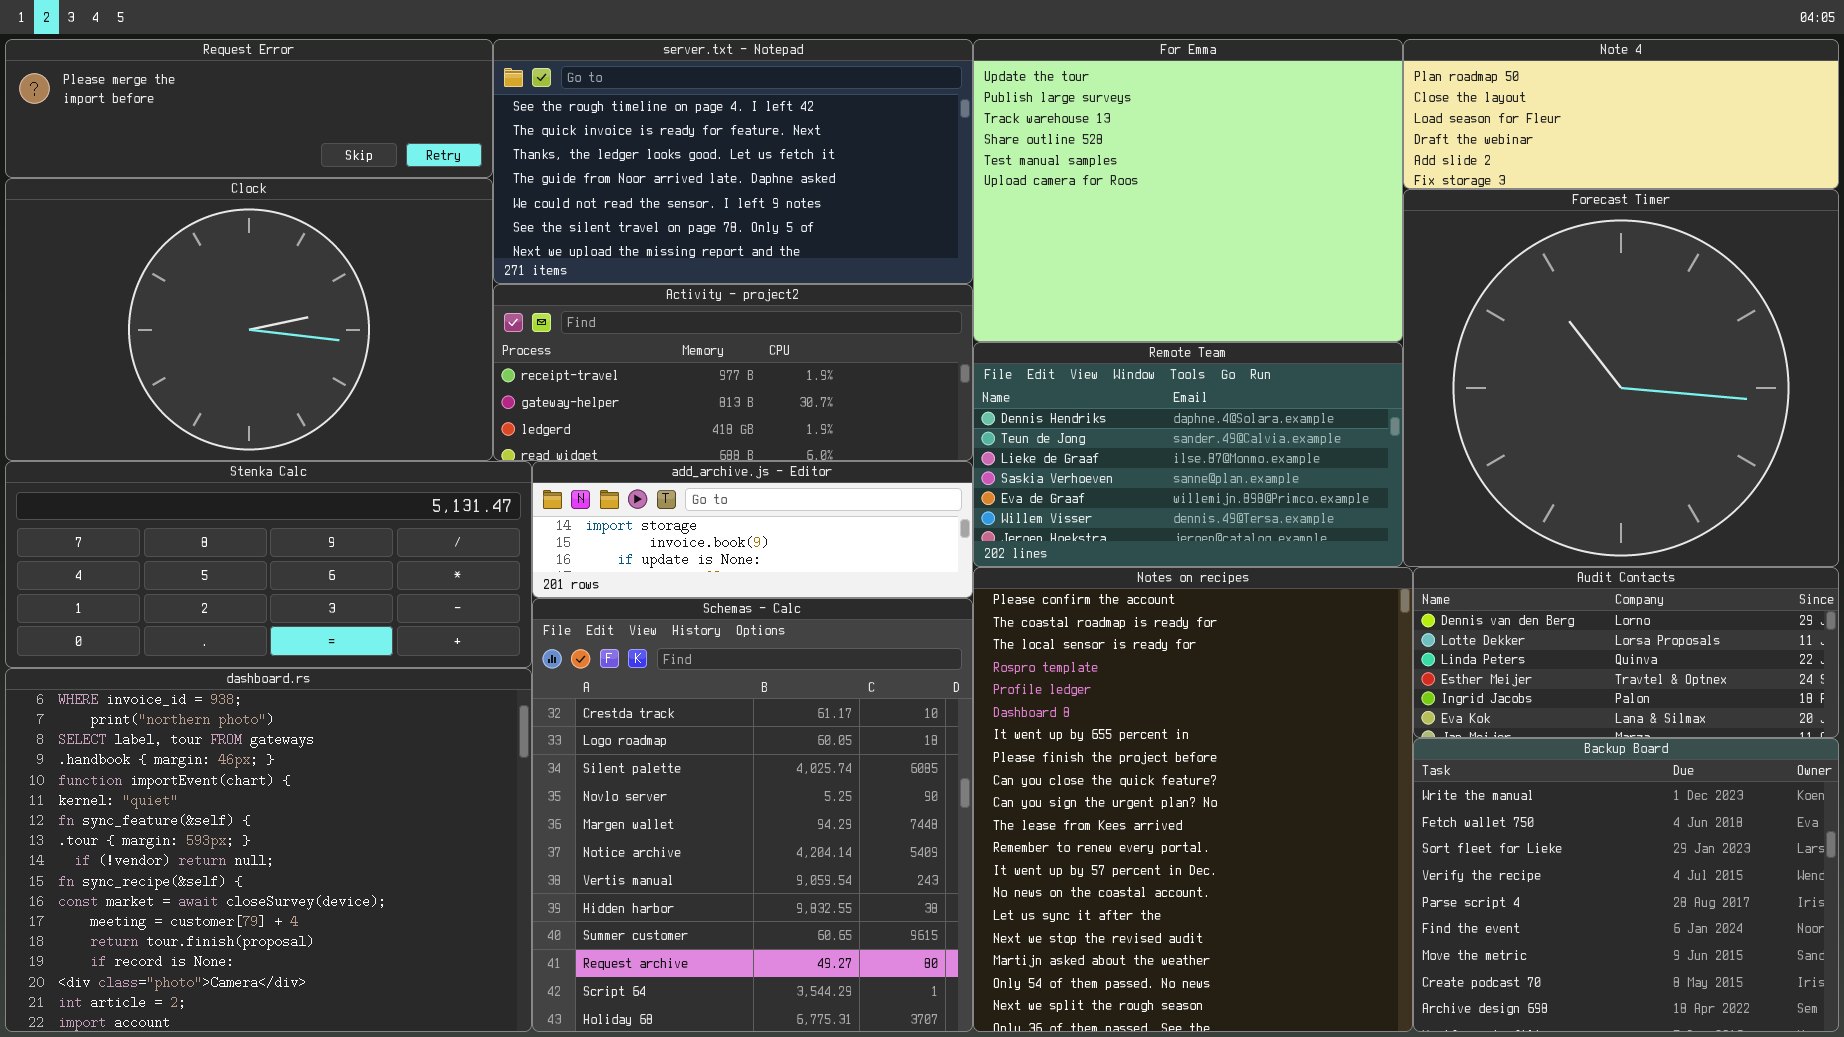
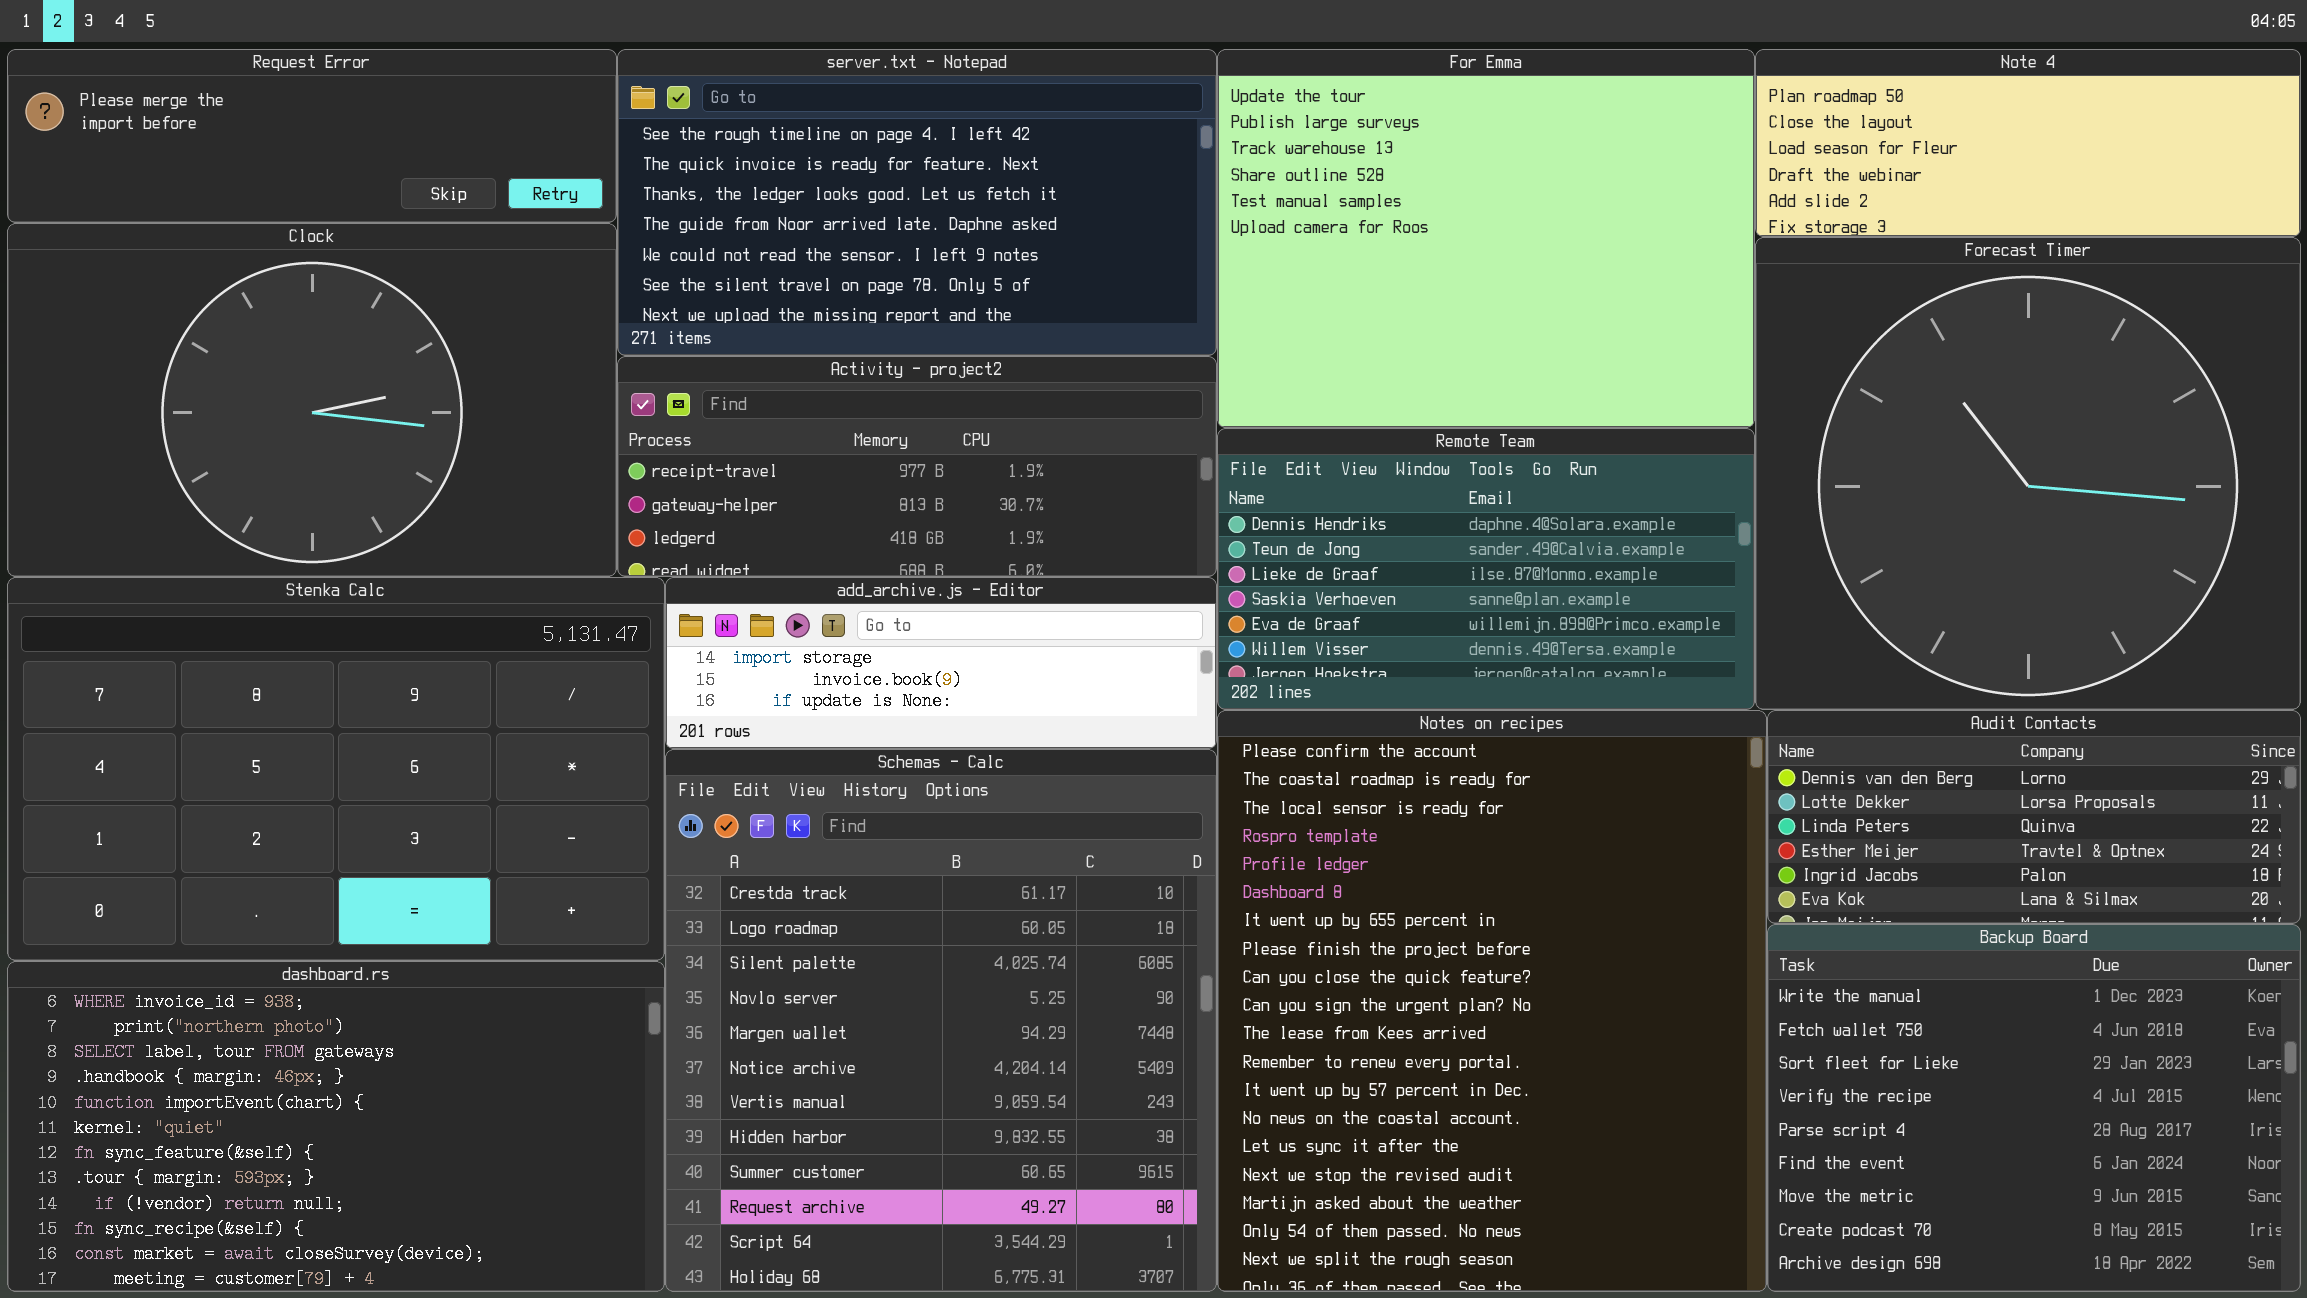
Stenka Calc: [5,461,532,668] -> [7,577,665,961], resized
dashboard.rs: [5,668,532,1032] -> [7,961,665,1292], resized

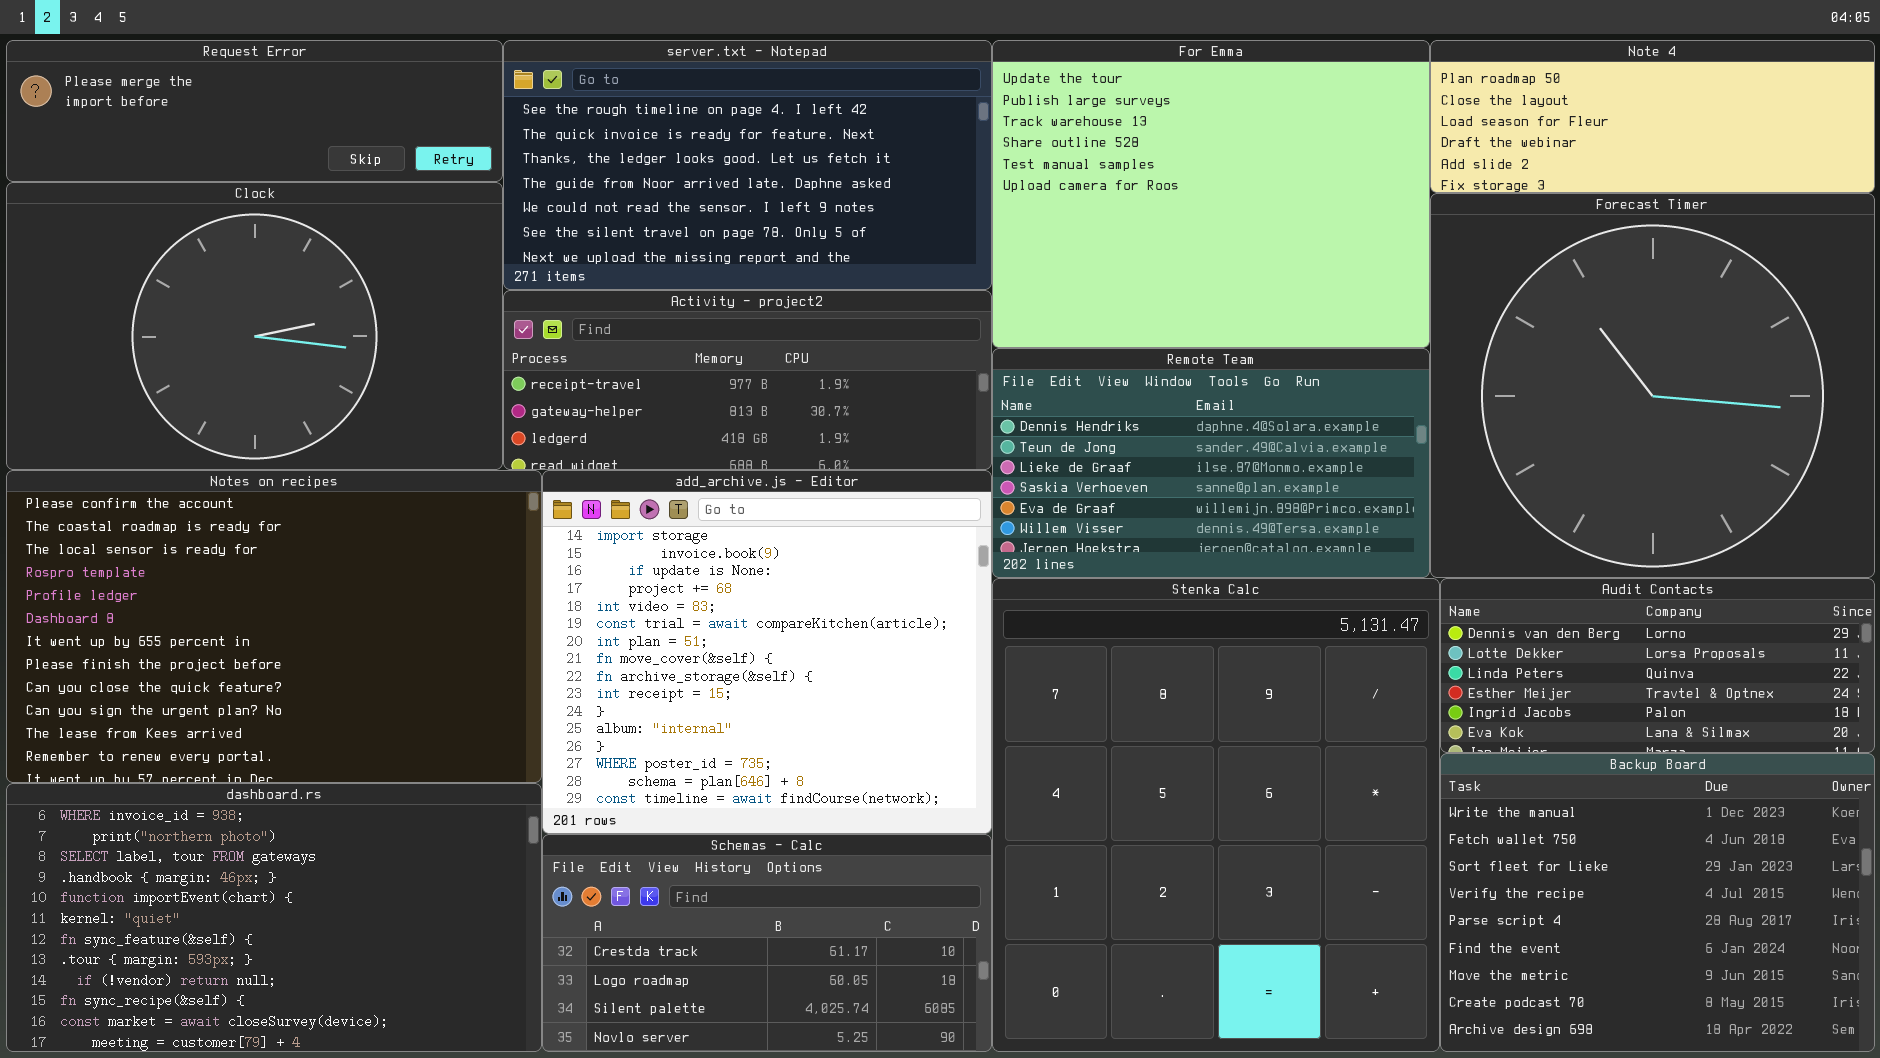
Stenka Calc: [7,577,665,961] -> [992,578,1440,1052], moved, resized
add_archive.js - Editor: [665,577,1217,749] -> [542,470,992,834], resized
Notes on recipes: [1217,710,1767,1292] -> [6,470,542,783], moved, resized
Schemas - Calc: [665,749,1217,1292] -> [542,834,992,1052], resized

